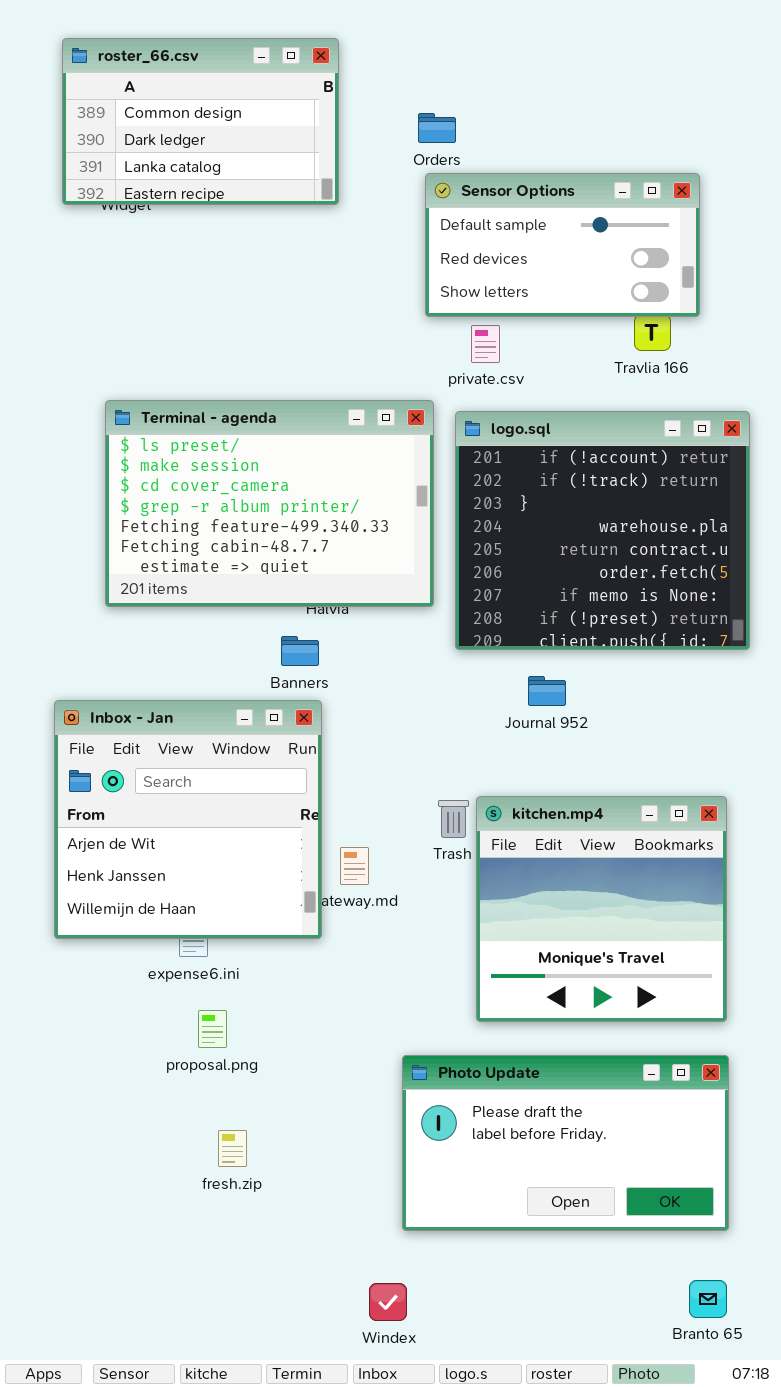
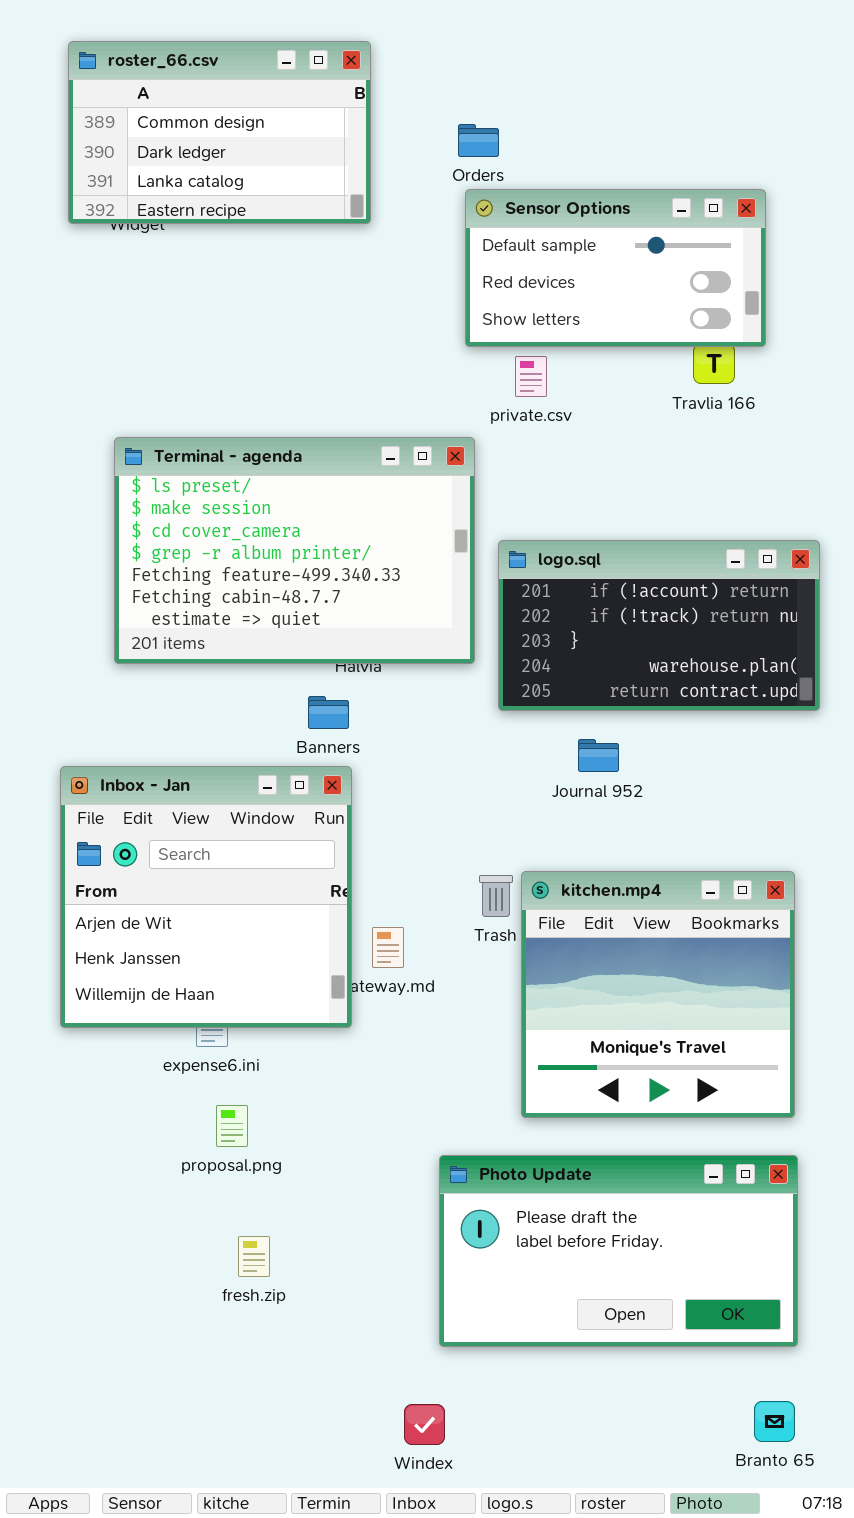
logo.sql: [455,411,750,650] -> [498,540,820,711], resized

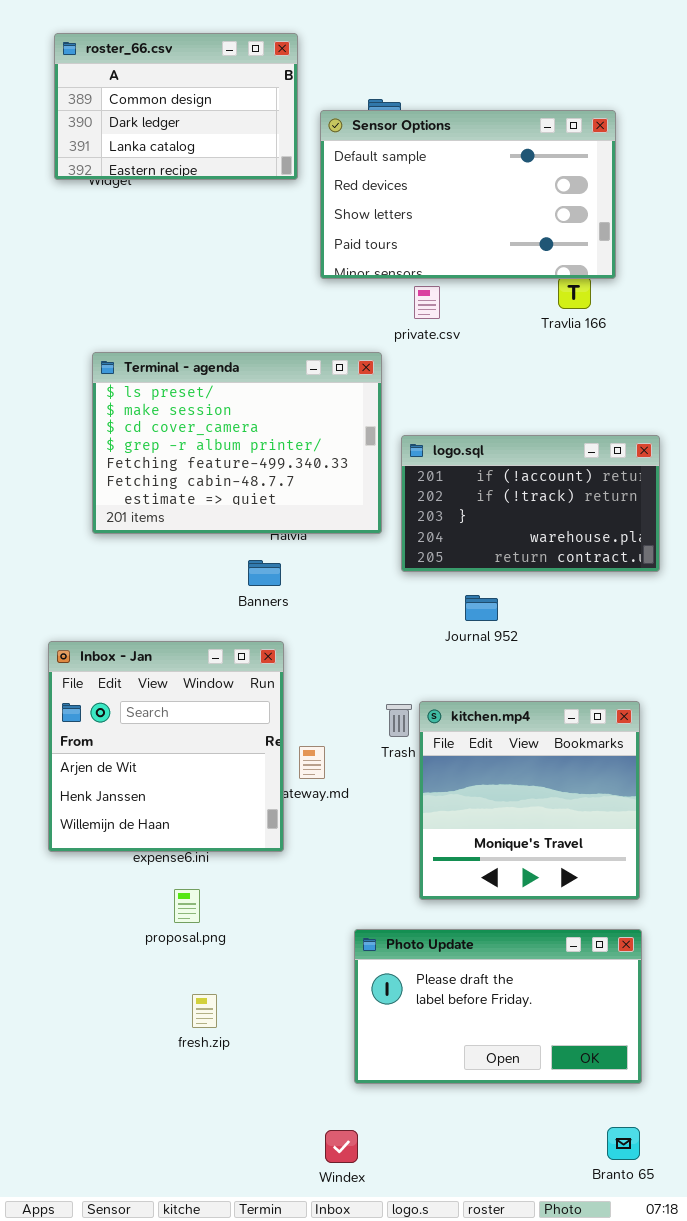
Sensor Options: [465,189,766,347] -> [320,110,616,279], resized
Inbox - Jan: [60,766,352,1028] -> [48,641,284,852], moved

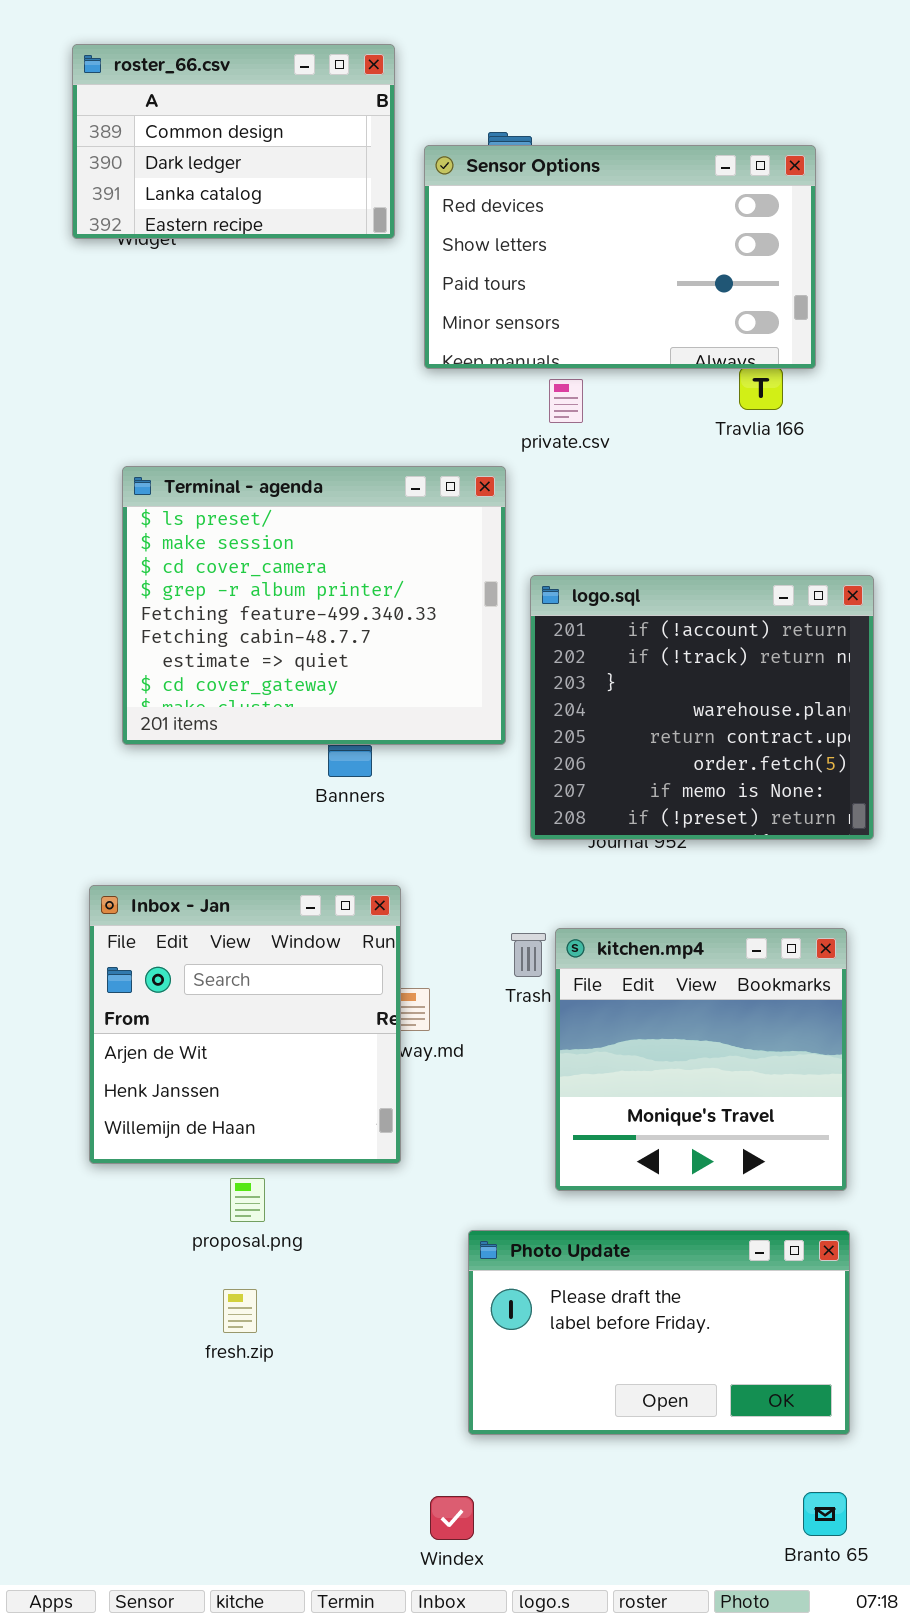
Sensor Options: [320,110,616,279] -> [424,145,816,369], scrolled down 1 row
Terminal - agenda: [92,352,382,534] -> [122,466,506,745], resized
logo.sql: [401,435,660,572] -> [530,575,874,840], resized
Inbox - Jan: [48,641,284,852] -> [89,885,401,1164], moved
fresh.zip: [192,994,217,1028] -> [223,1289,257,1333], moved

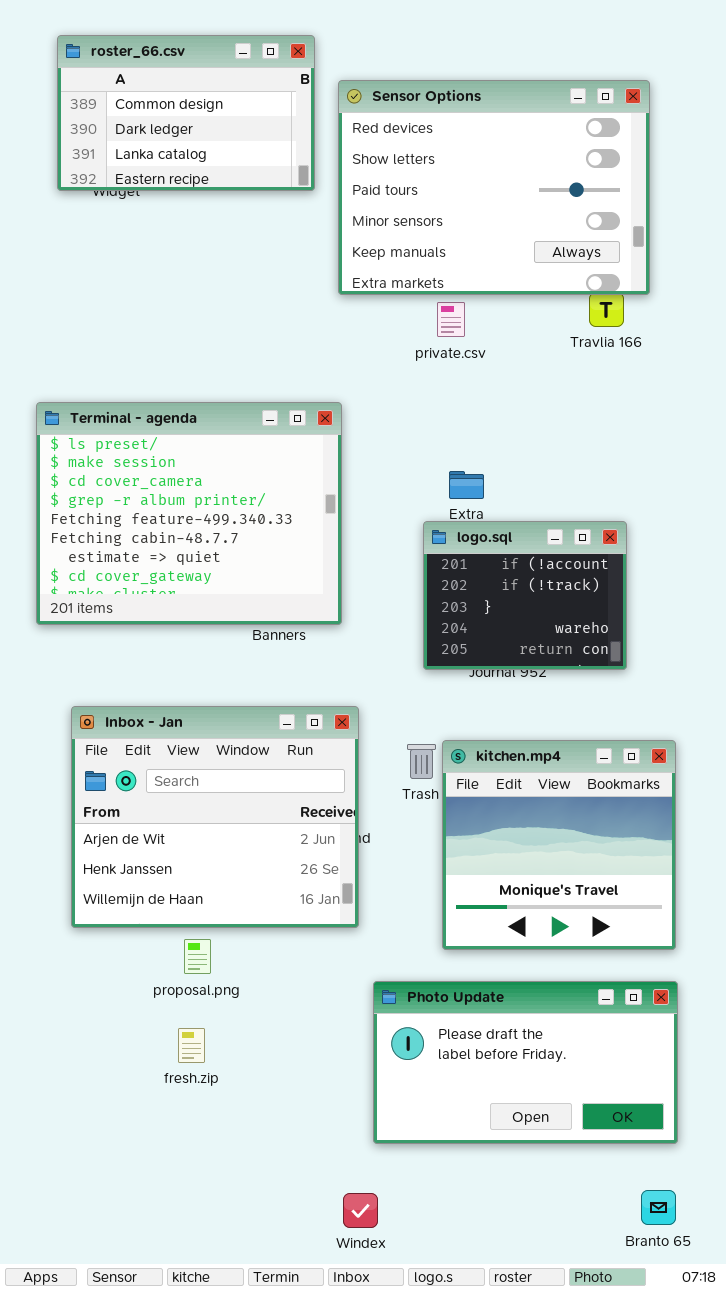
Sensor Options: [424,145,816,369] -> [338,80,650,295], resized
Terminal - agenda: [122,466,506,745] -> [36,402,342,625], moved
logo.sql: [530,575,874,840] -> [423,521,627,670], resized
Inbox - Jan: [89,885,401,1164] -> [71,706,359,928], resized

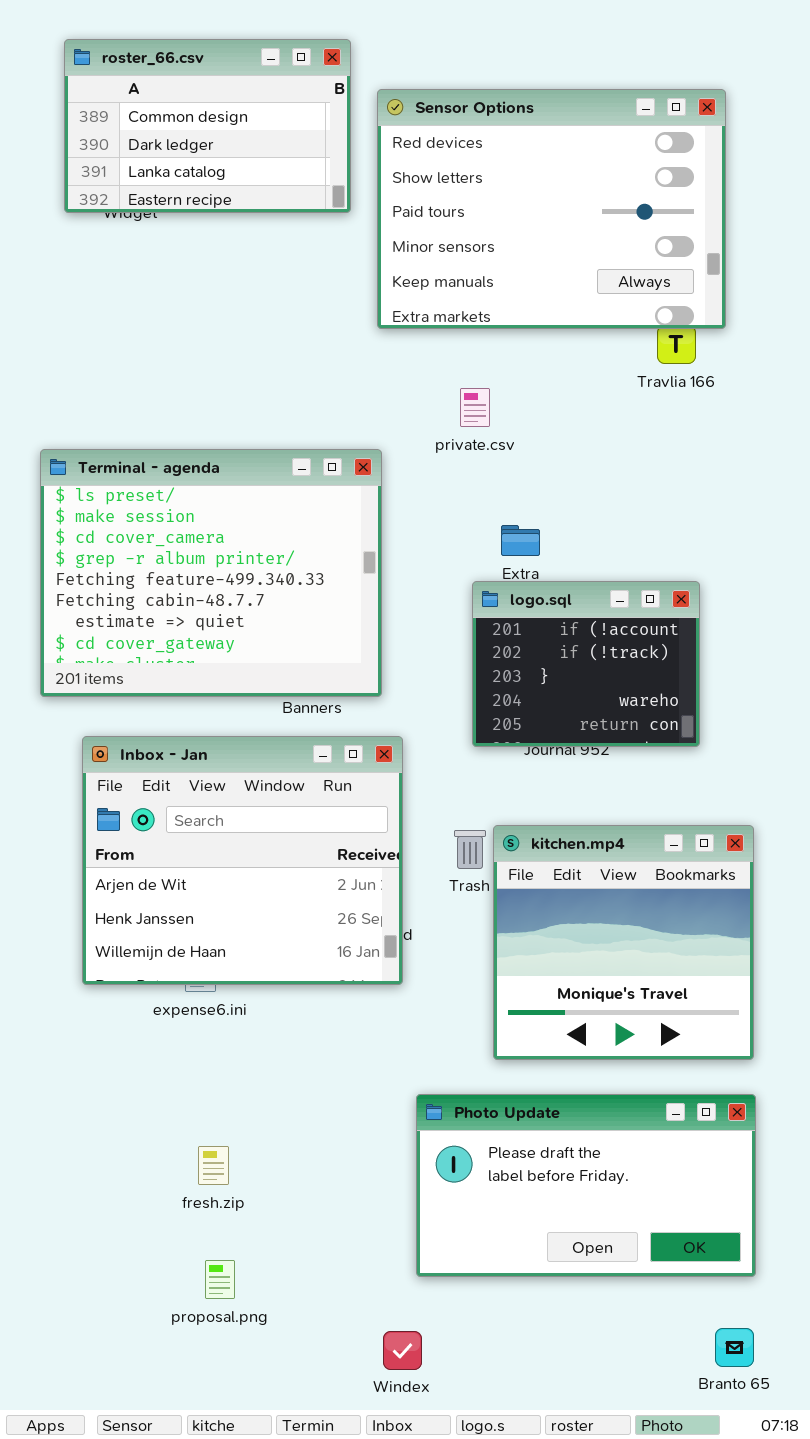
private.csv: [437,302,465,337] -> [460,388,490,427], moved
Inbox - Jan: [71,706,359,928] -> [82,736,403,985], moved
proposal.png: [184,939,211,974] -> [205,1260,235,1299], moved

